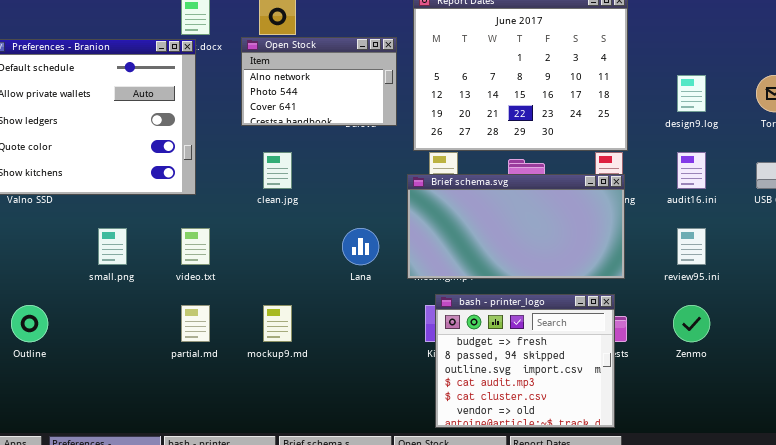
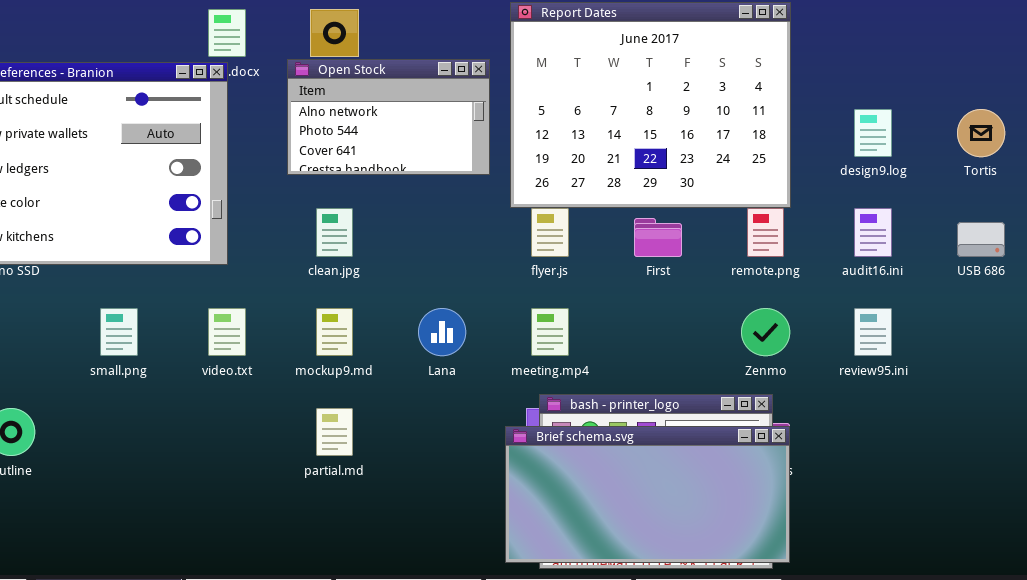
Brief schema.svg: [407,174,625,279] -> [505,426,790,563], moved
partial.md: [181,305,210,342] -> [316,408,353,456], moved
mockup9.md: [263,305,292,342] -> [316,308,353,356], moved
Zenmo: [673,305,710,342] -> [741,308,790,356], moved

